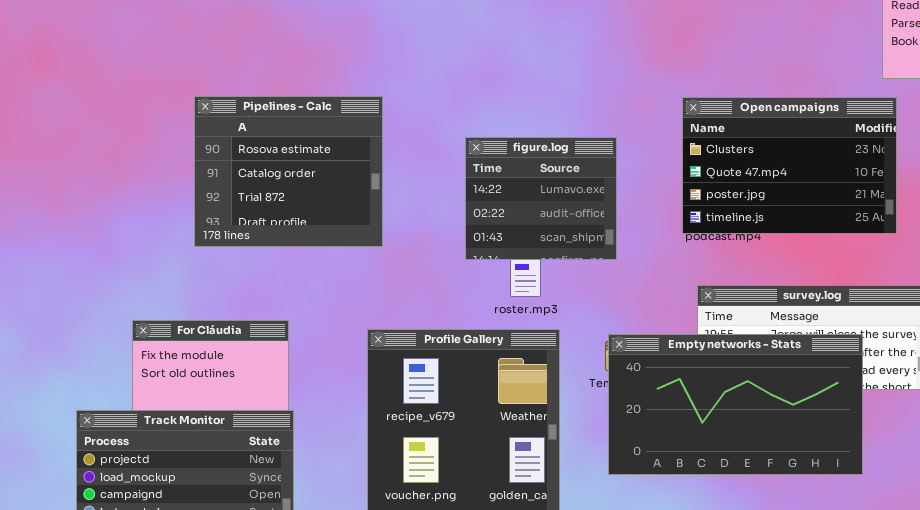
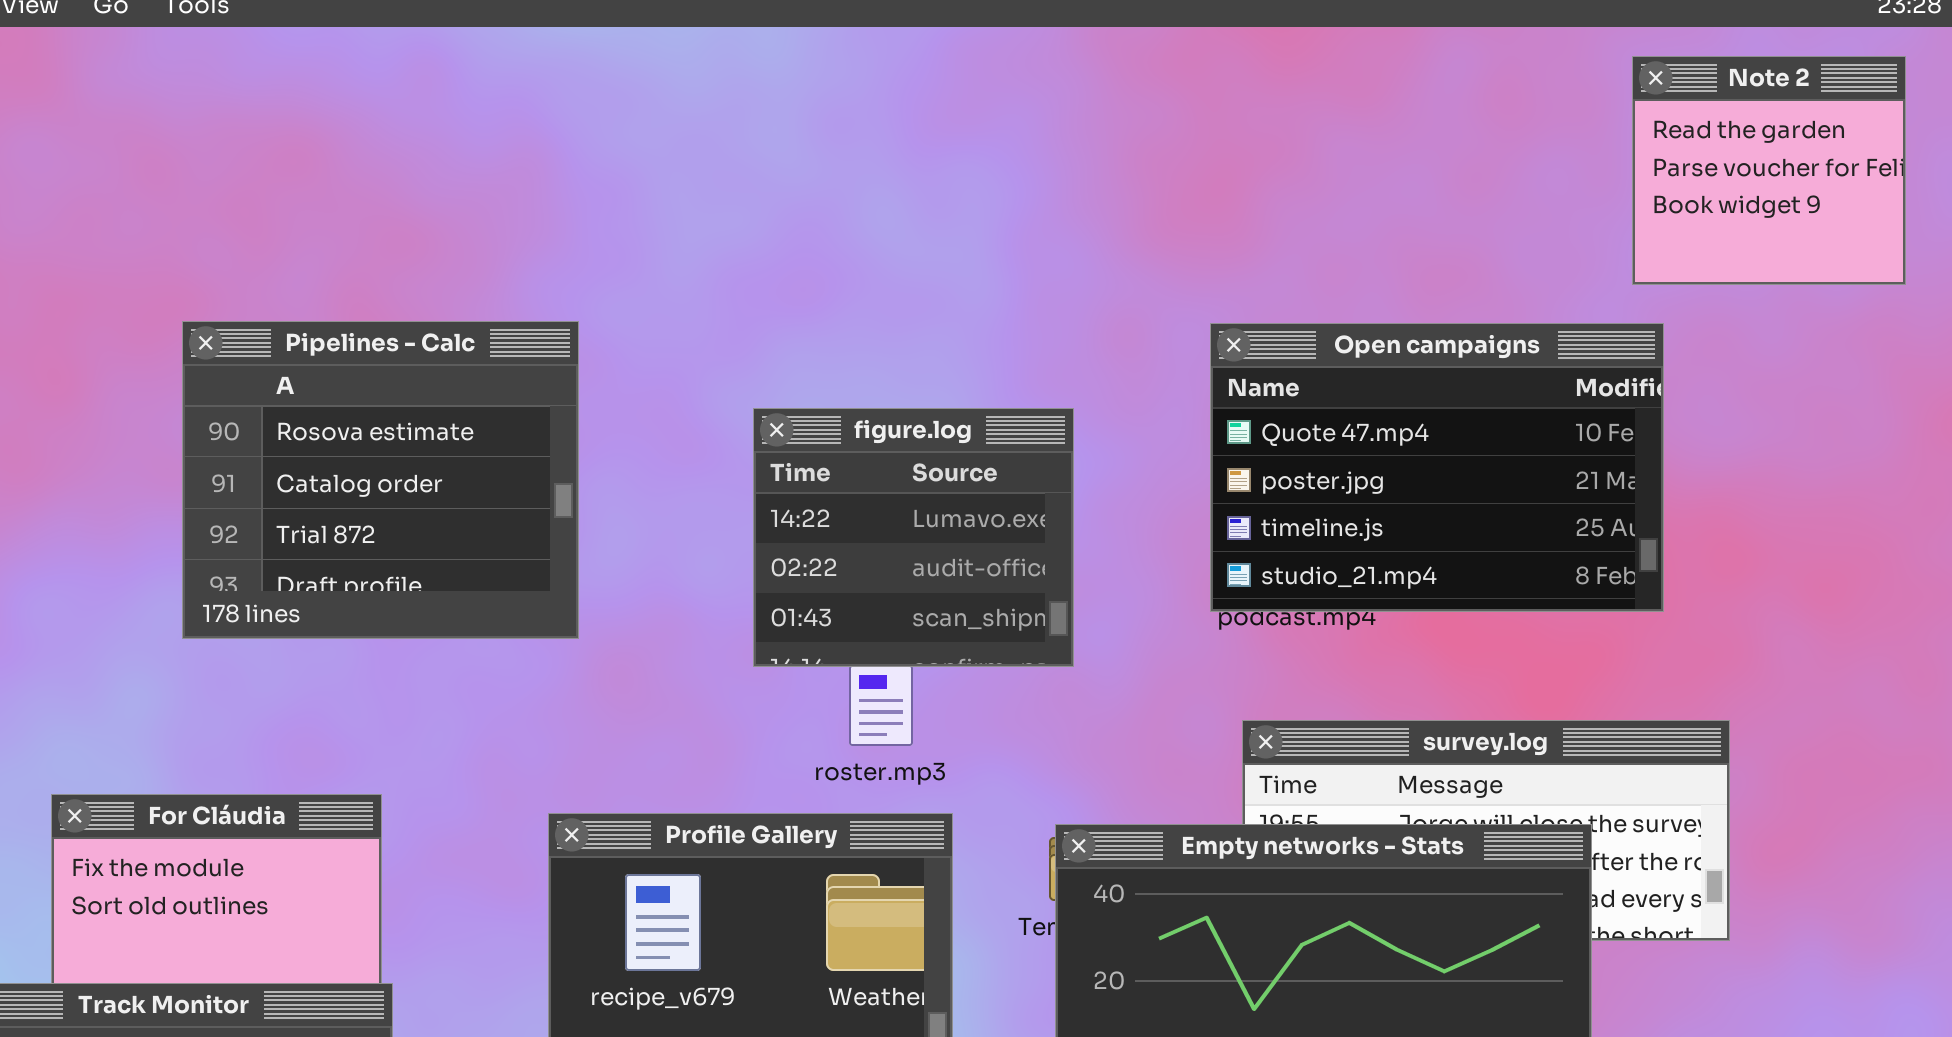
Open campaigns: [682,97,897,234] -> [1210,323,1664,612], scrolled down 1 row

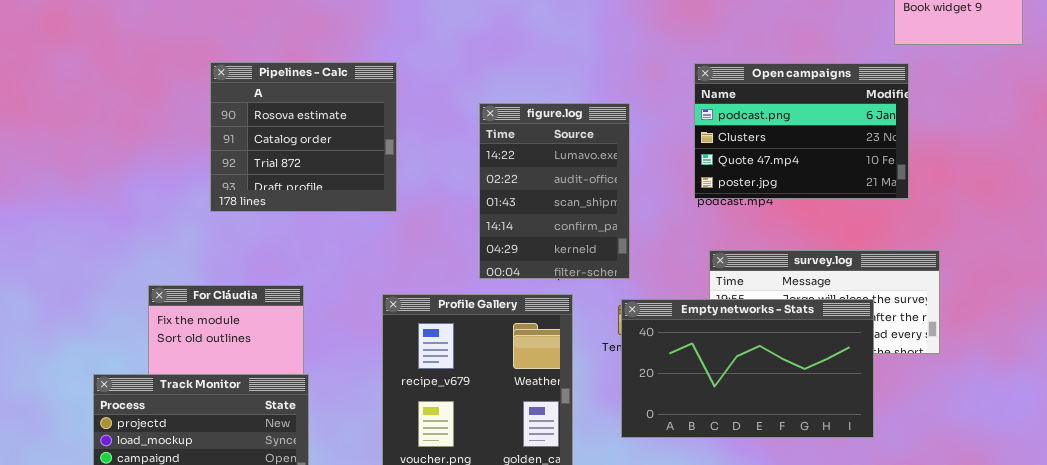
Open campaigns: [1210,323,1664,612] -> [694,63,909,199], scrolled up 2 rows
figure.log: [753,408,1074,667] -> [479,103,630,279], resized

